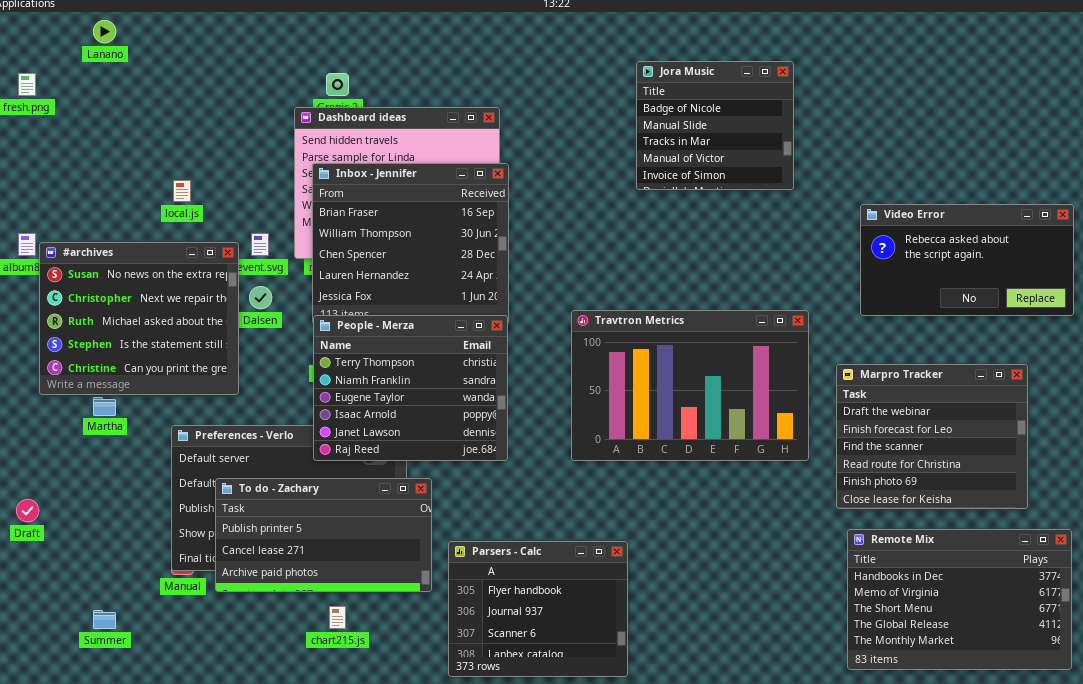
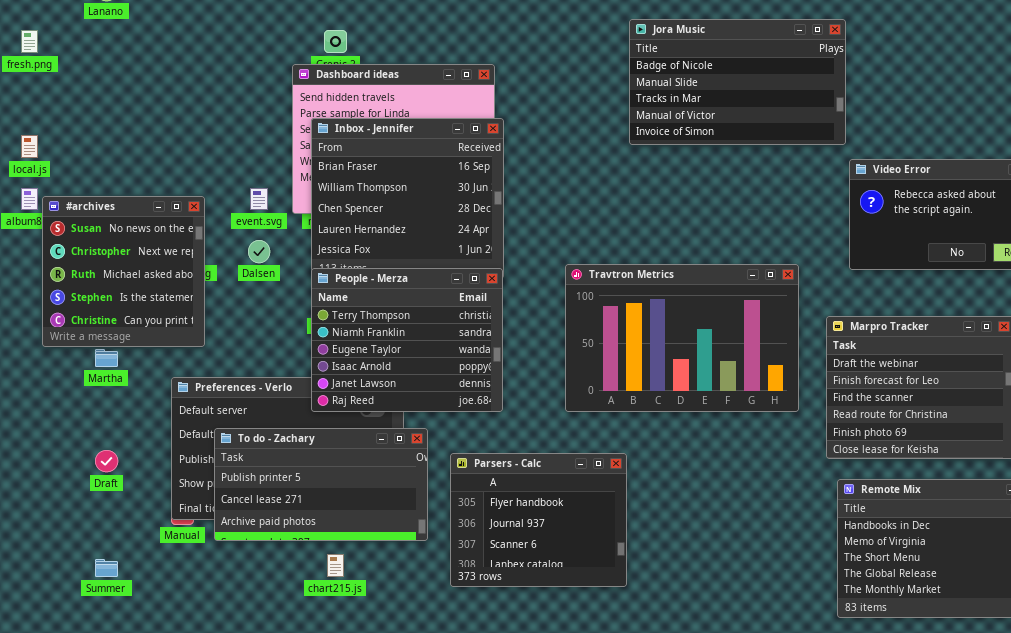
Jora Music: [636,61,794,190] -> [629,19,846,145], resized
local.js: [173,180,191,202] -> [21,135,38,158], moved
#archives: [39,242,239,395] -> [42,196,205,347], resized
Draft: [16,499,39,522] -> [95,450,118,472], moved
Parsers - Calc: [448,541,628,677] -> [450,453,627,587], moved

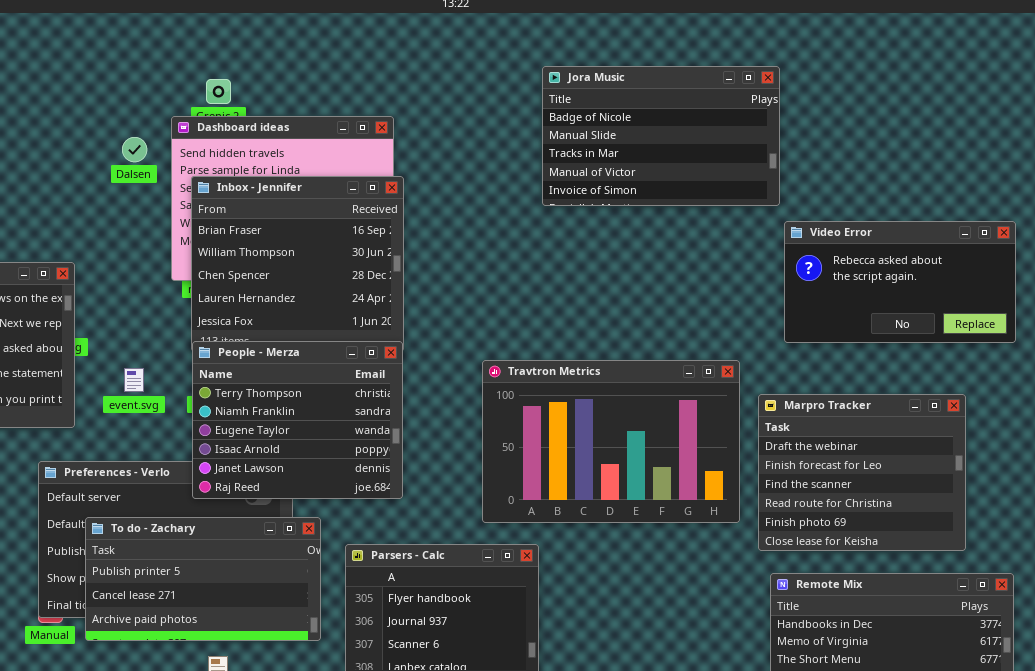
event.svg: [250,188,268,210] -> [124,368,144,392], moved
Dalsen: [248,240,270,263] -> [122,137,147,162], moved
Travtron Metrics: [565,264,799,412] -> [482,360,740,523], moved

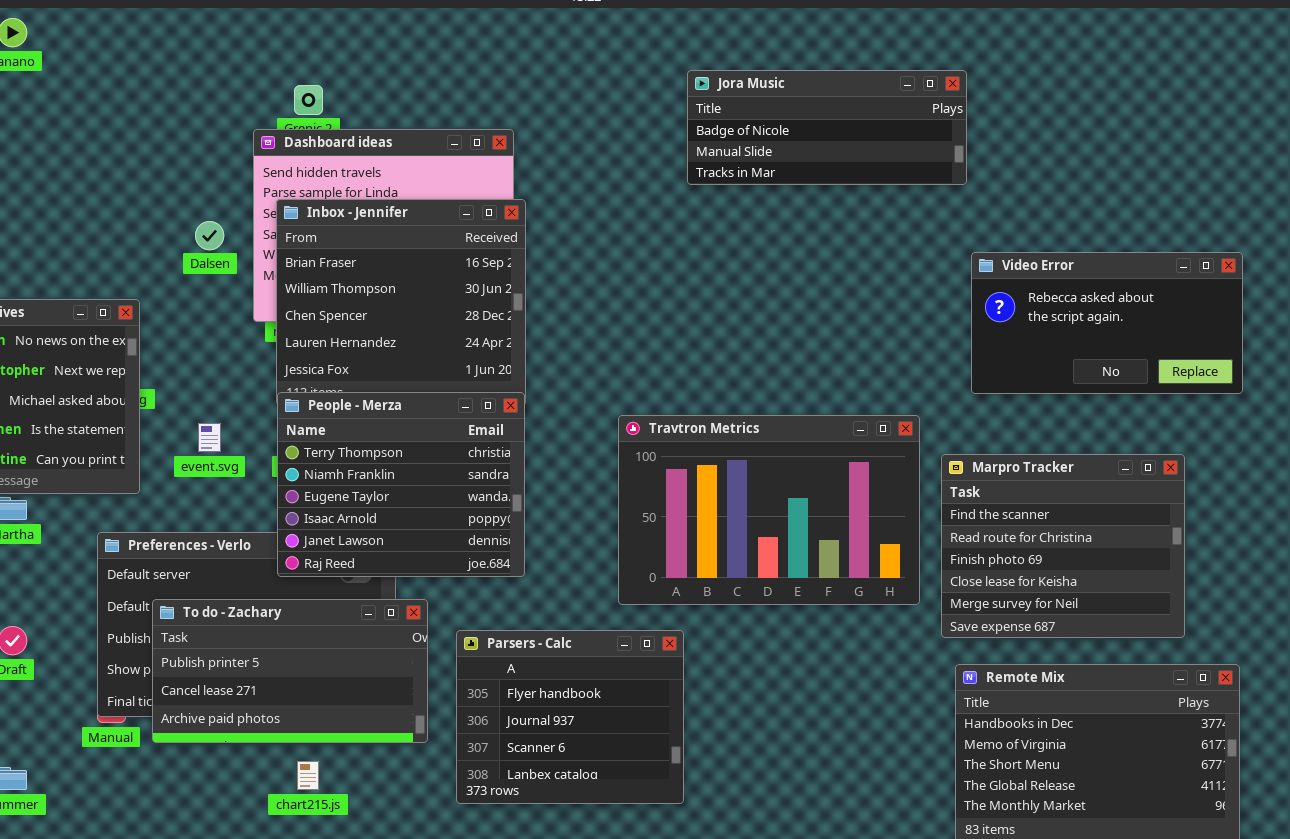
Jora Music: [542,66,780,206] -> [687,70,967,185], resized
Dalsen: [122,137,147,162] -> [195,221,224,250], moved
Marpro Tracker: [758,394,966,551] -> [941,454,1185,638], scrolled down 2 rows

